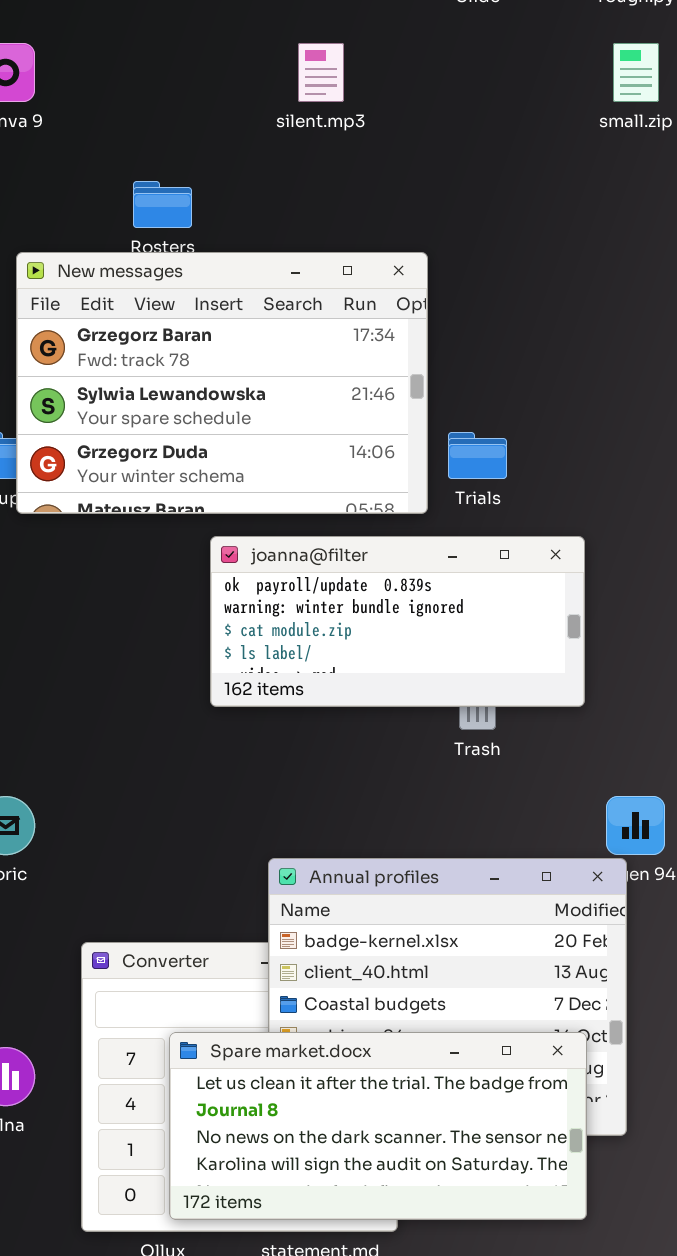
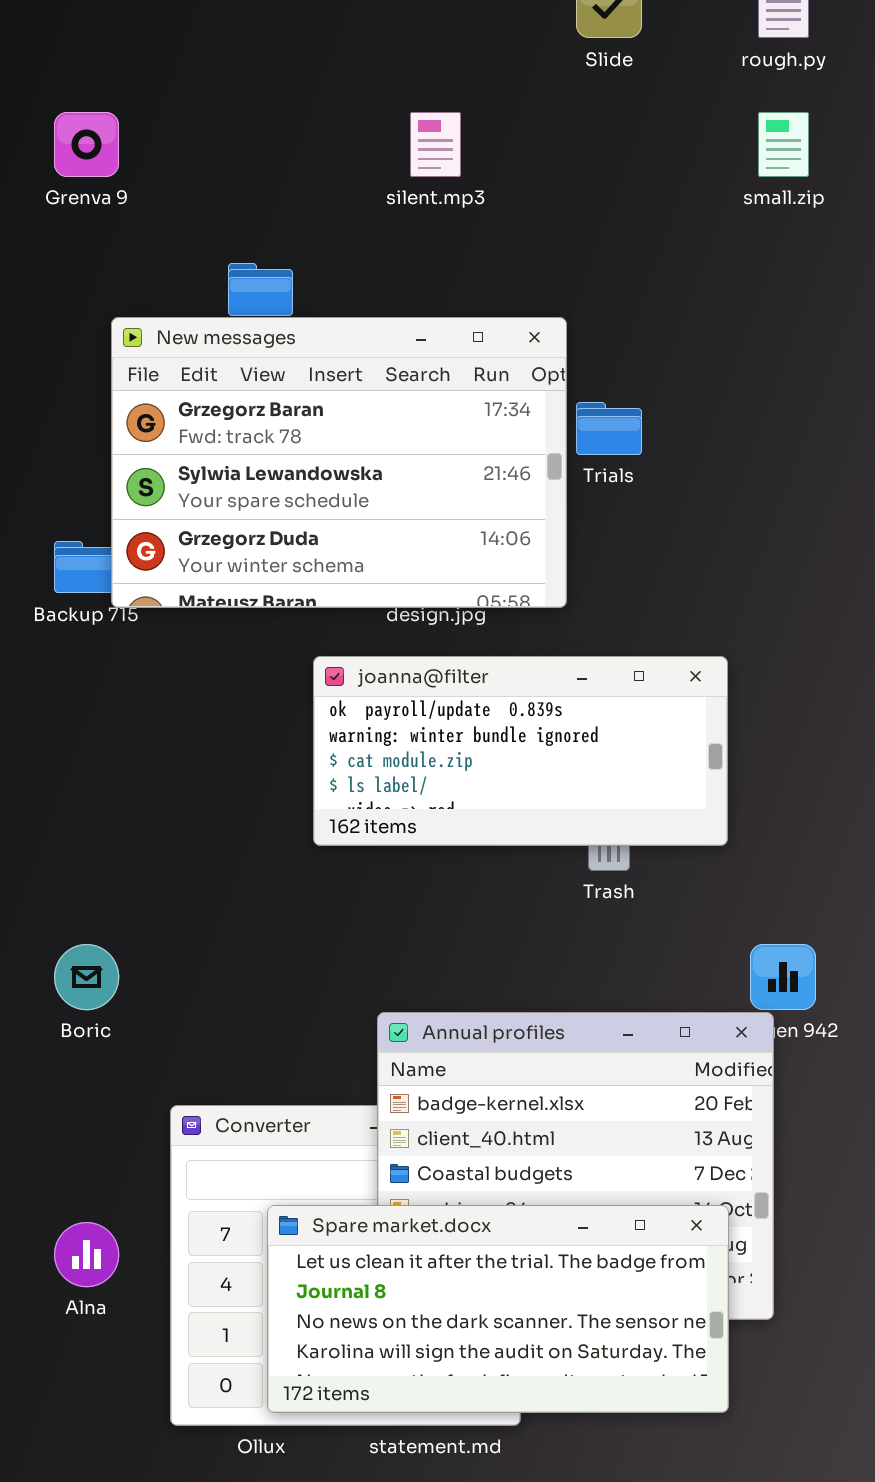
New messages: [16,252,428,514] -> [111,317,567,608], moved
Trials: [448,432,507,479] -> [576,402,642,455], moved

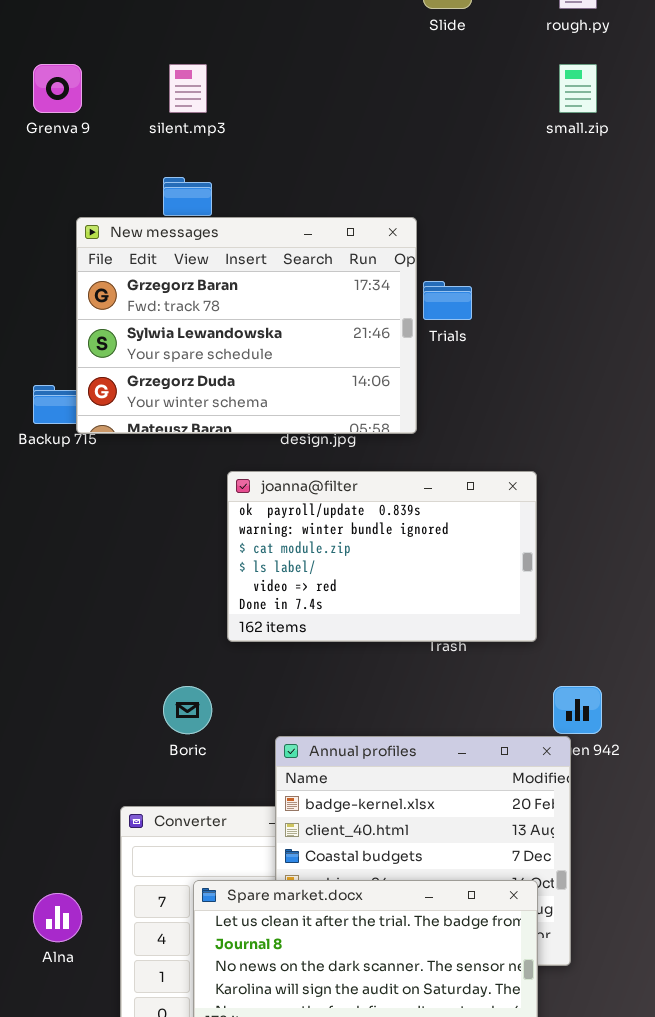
silent.mp3: [410,112,461,177] -> [169,64,207,113], moved
joanna@filter: [313,656,728,846] -> [227,471,537,642], resized
Boric: [54,944,119,1010] -> [163,686,212,734], moved

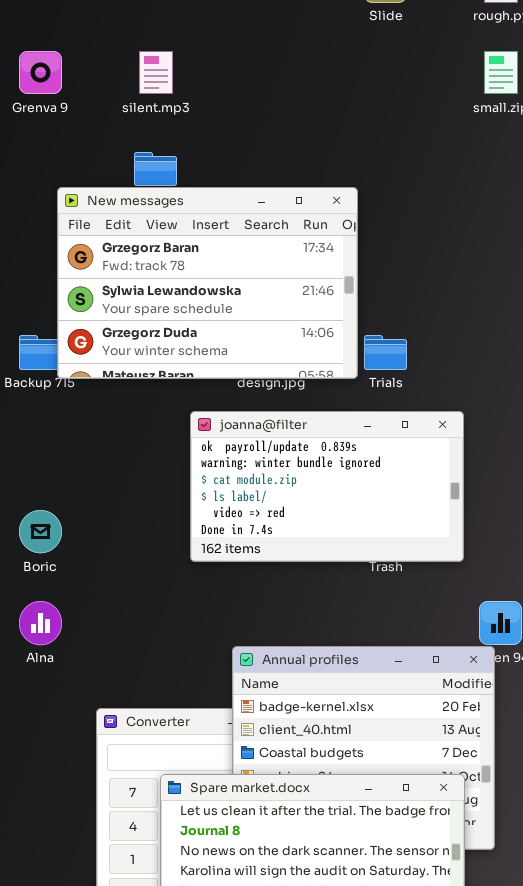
Trials: [423,281,472,320] -> [364,335,407,370], moved
Boric: [163,686,212,734] -> [19,510,62,553], moved
Alna: [33,893,82,942] -> [19,601,62,645], moved

